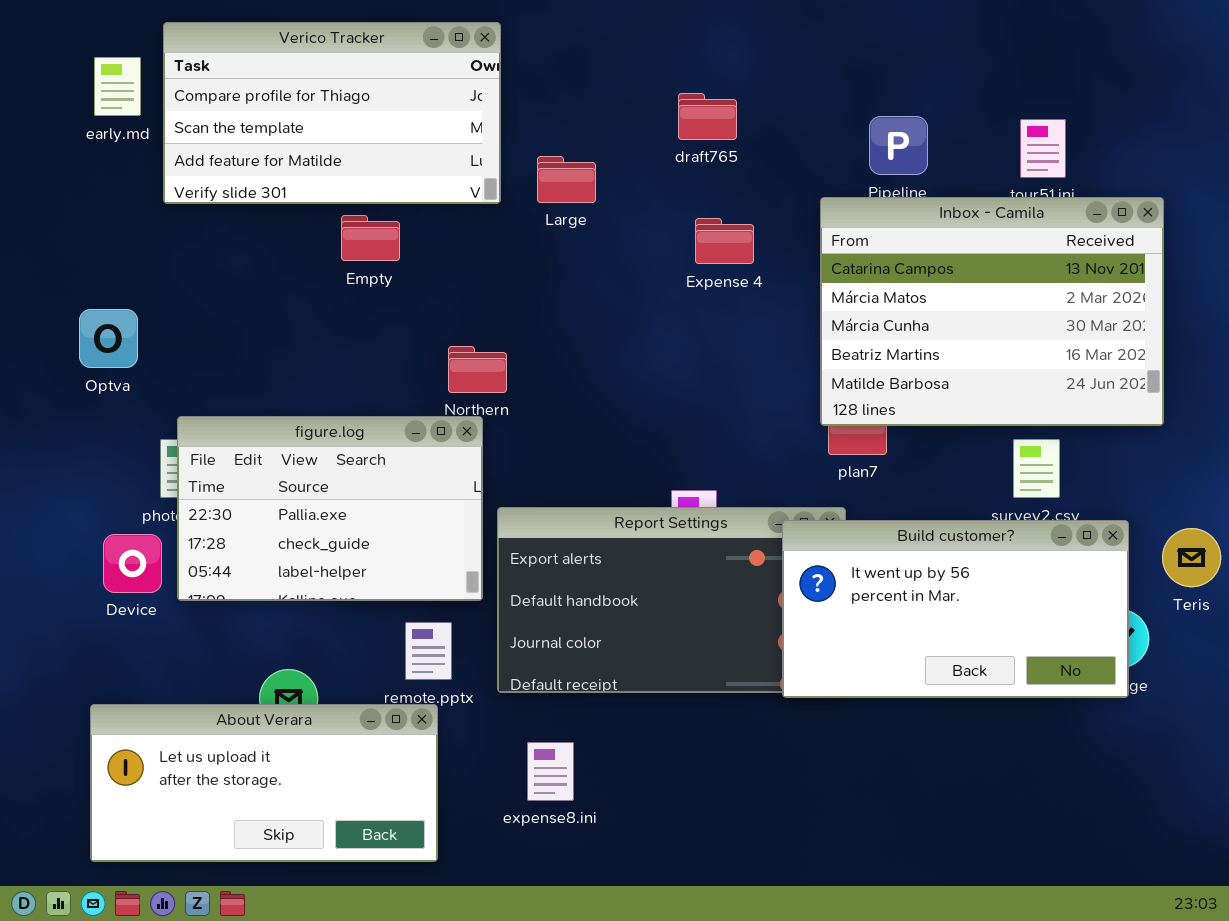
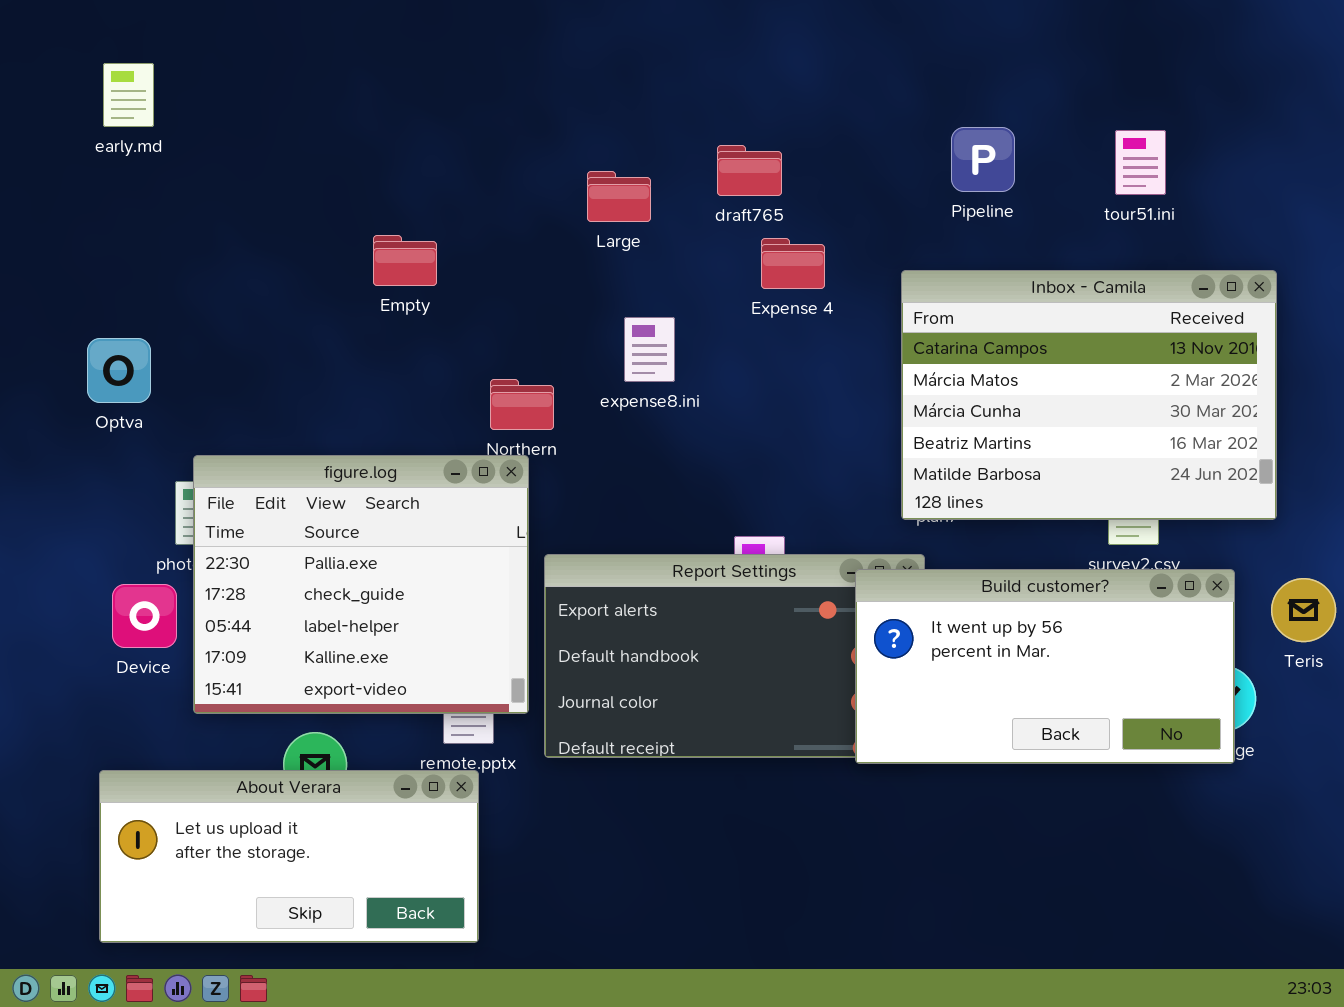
Verico Tracker: [163,22,501,204] -> none, closed
draft765: [678,93,737,140] -> [717,145,782,196], moved
Inbox - Camila: [820,197,1164,426] -> [901,270,1277,520], moved
figure.log: [177,416,483,601] -> [193,455,529,714], resized
expense8.ini: [527,742,574,801] -> [624,317,675,382], moved

